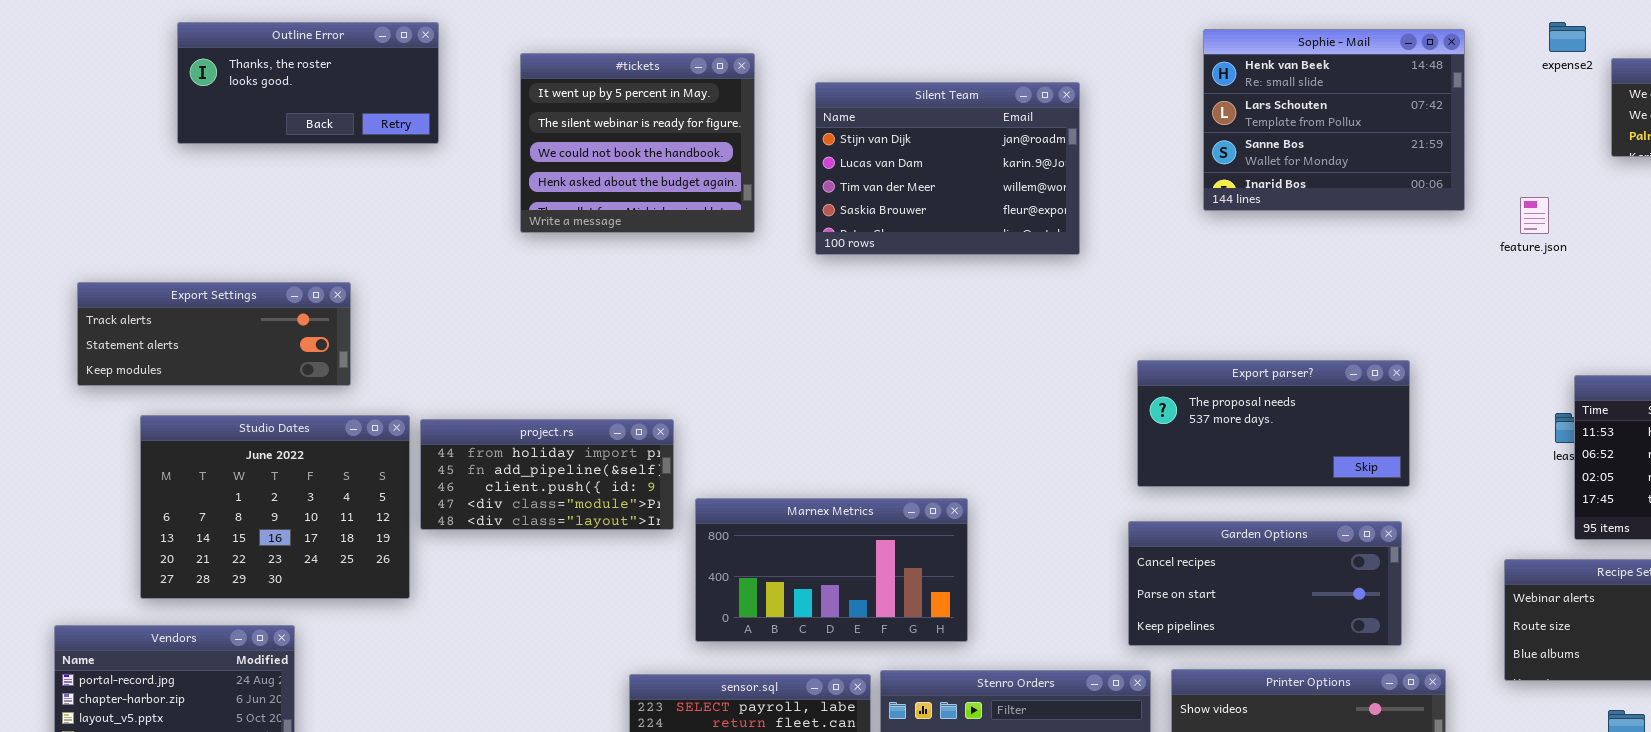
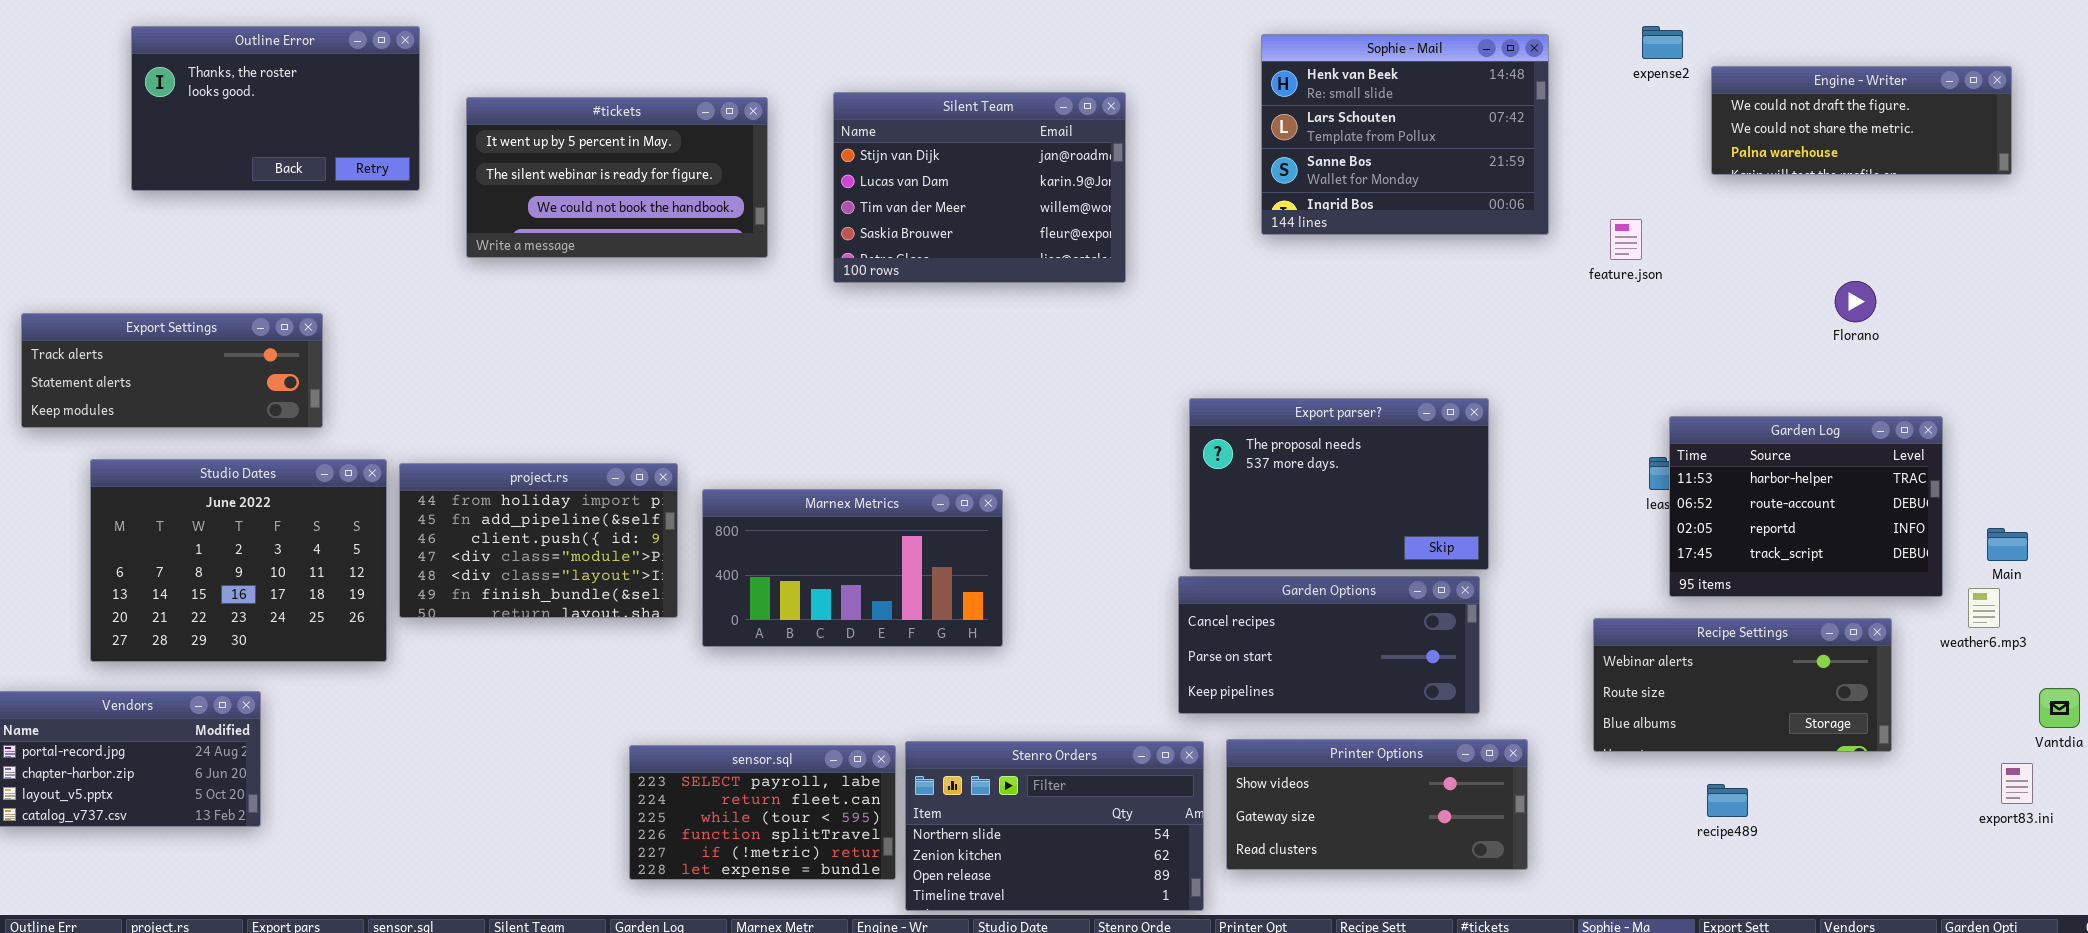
Outline Error: [177,22,439,144] -> [131,26,420,191], resized
#tickets: [520,53,755,233] -> [466,97,768,258], resized
Export parser?: [1137,360,1410,487] -> [1189,398,1489,570], resized
project.rs: [420,419,674,530] -> [399,463,678,618], resized
Marnex Metrics: [695,498,968,642] -> [702,489,1003,647], moved

